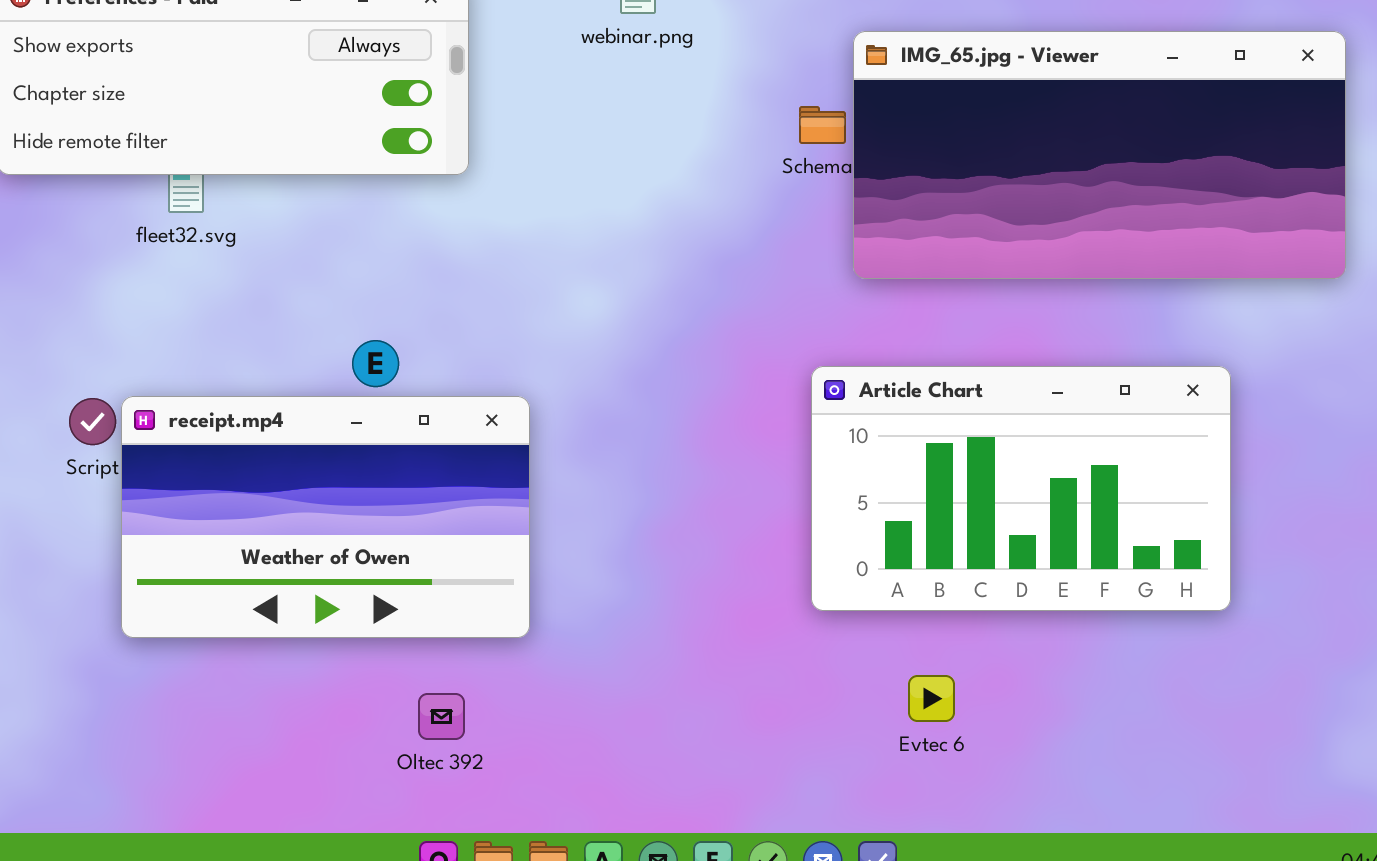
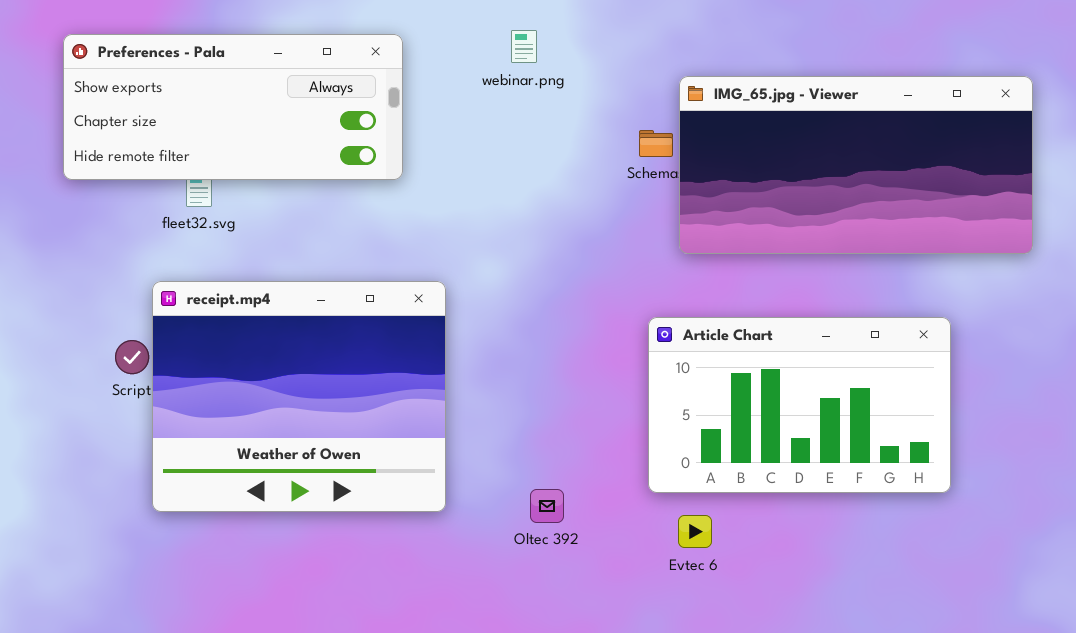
receipt.mp4: [121,396,530,638] -> [152,281,446,512], resized
Evtec 6: [908,675,955,722] -> [678,515,712,548], moved
Oltec 392: [418,693,465,740] -> [530,489,564,523], moved

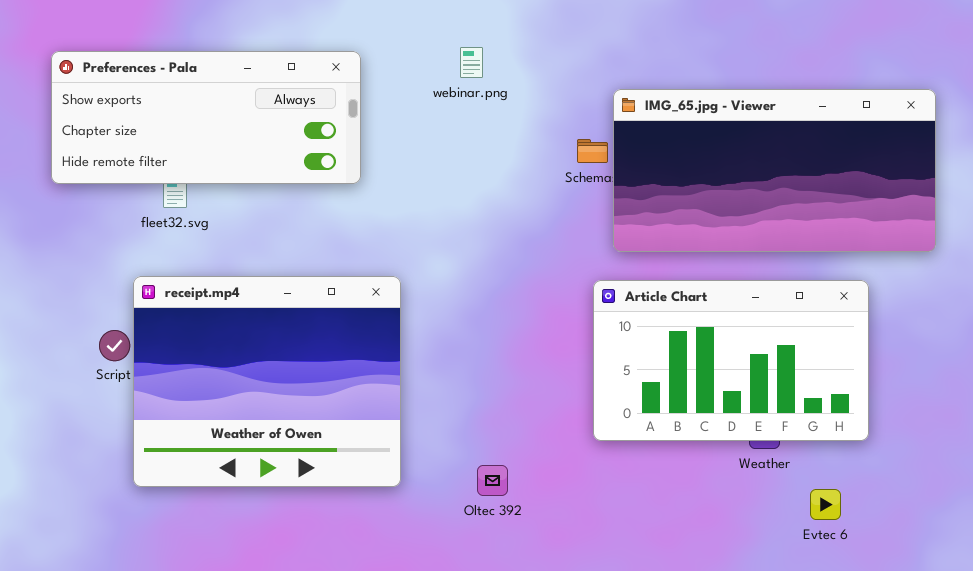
Article Chart: [648,317,951,493] -> [593,280,869,441], moved
Evtec 6: [678,515,712,548] -> [810,489,841,520], moved

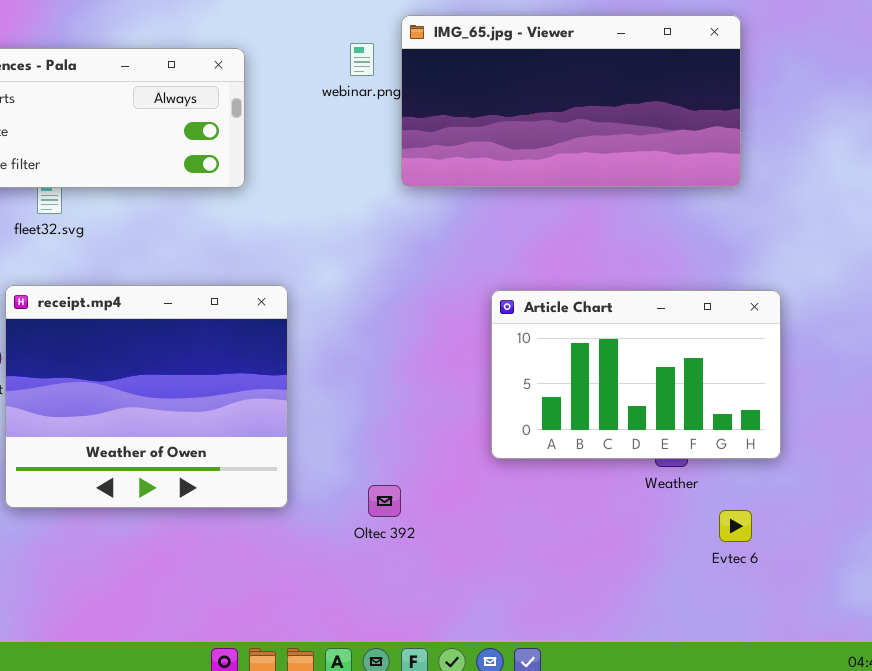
IMG_65.jpg - Viewer: [613,89,936,252] -> [401,15,741,187], moved

